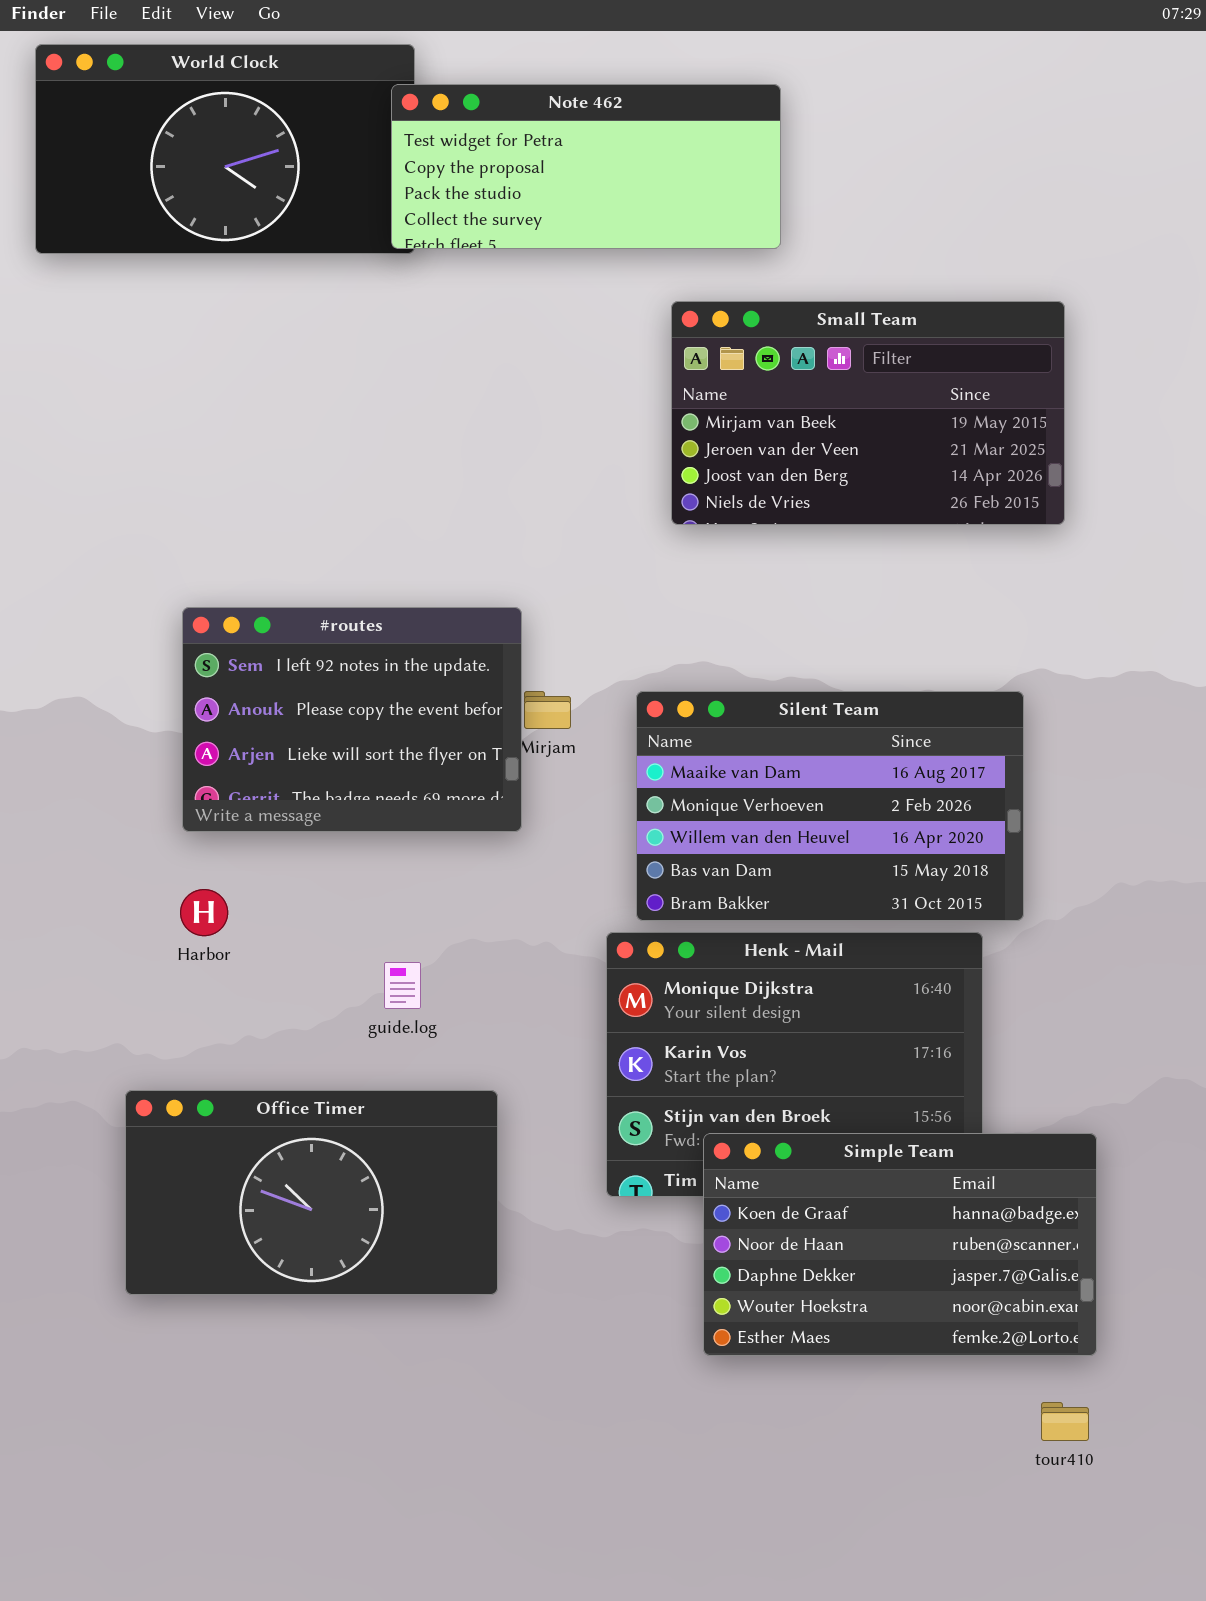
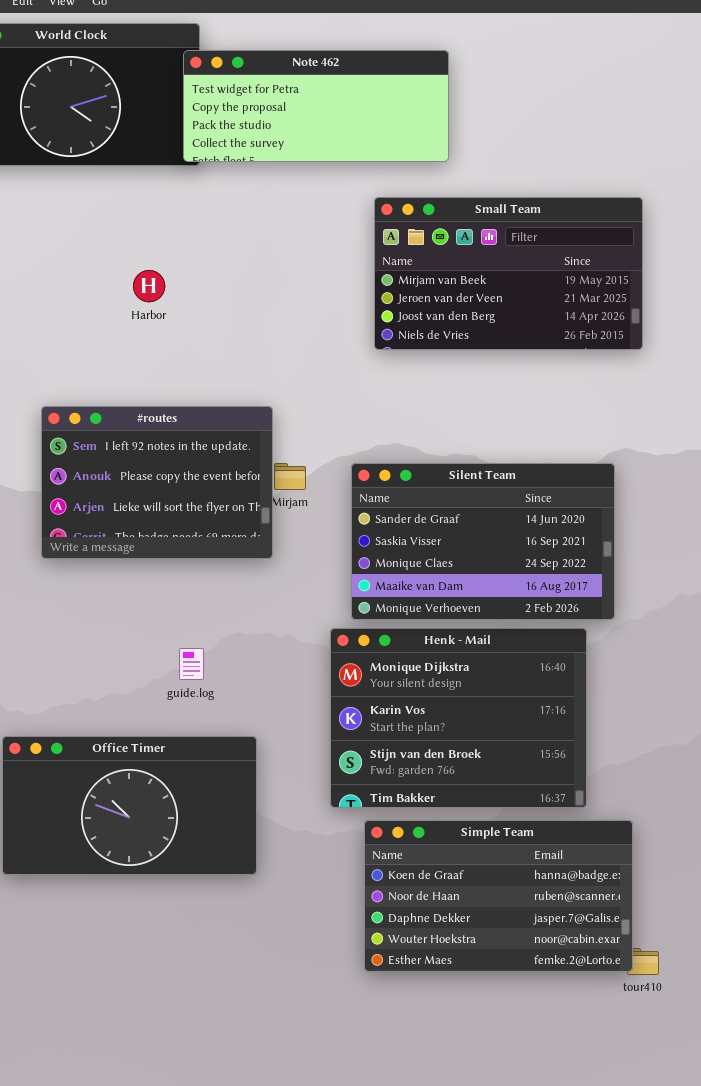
Silent Team: [636,691,1024,921] -> [351,463,615,620], scrolled up 3 rows
Harbor: [180,889,228,936] -> [133,270,165,302], moved
Simple Team: [703,1133,1097,1356] -> [364,820,633,972], moved

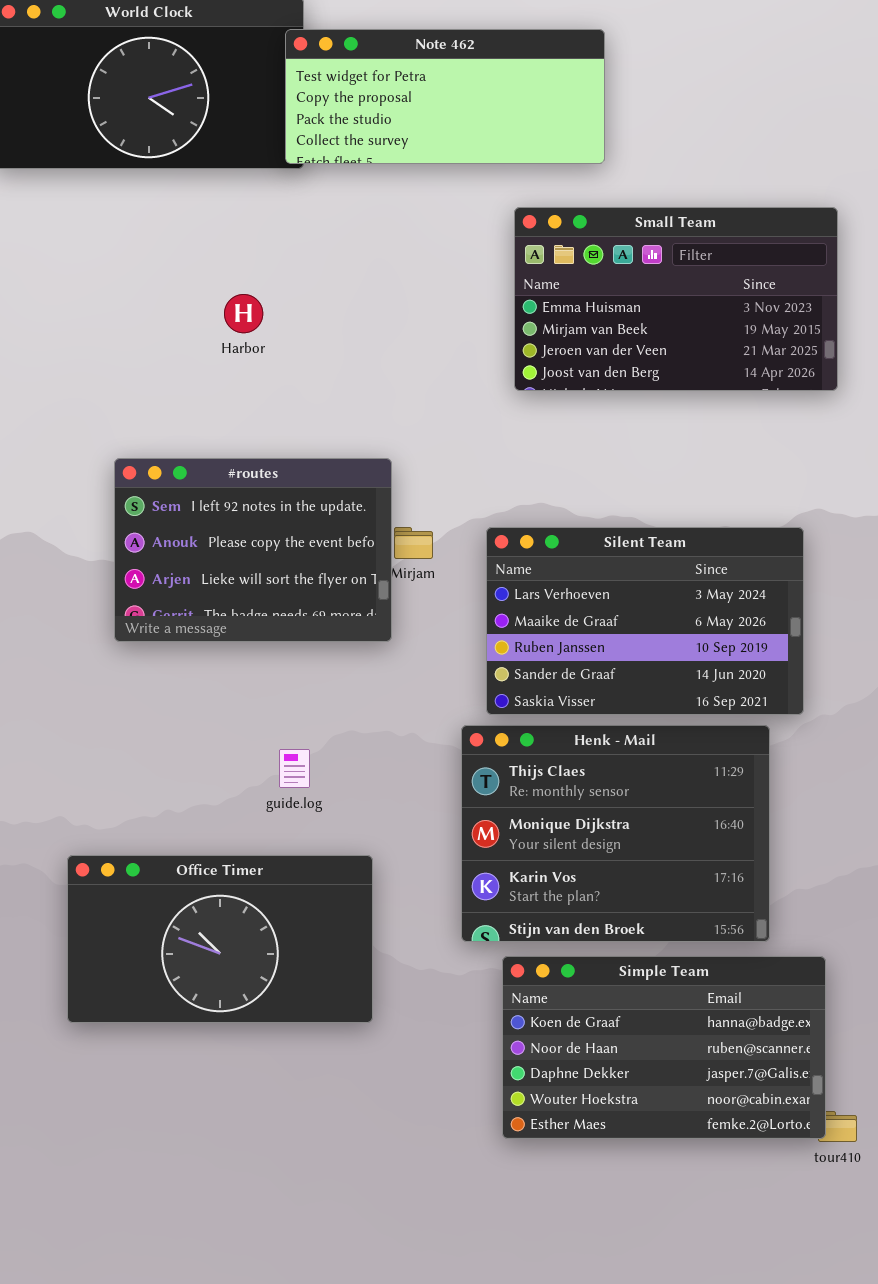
Small Team: [374,197,643,350] -> [514,207,838,391], scrolled up 1 row
Silent Team: [351,463,615,620] -> [486,527,804,715], scrolled up 3 rows
Henk - Mail: [330,628,587,808] -> [461,725,770,942], scrolled up 1 row

